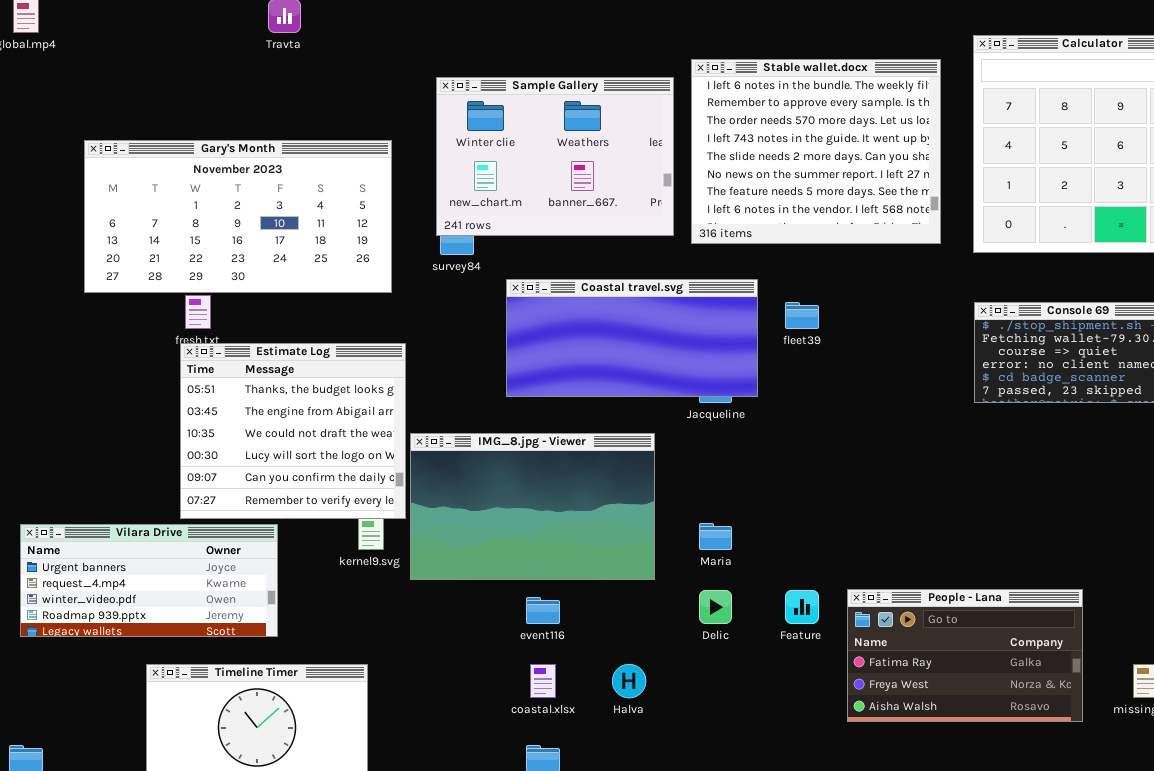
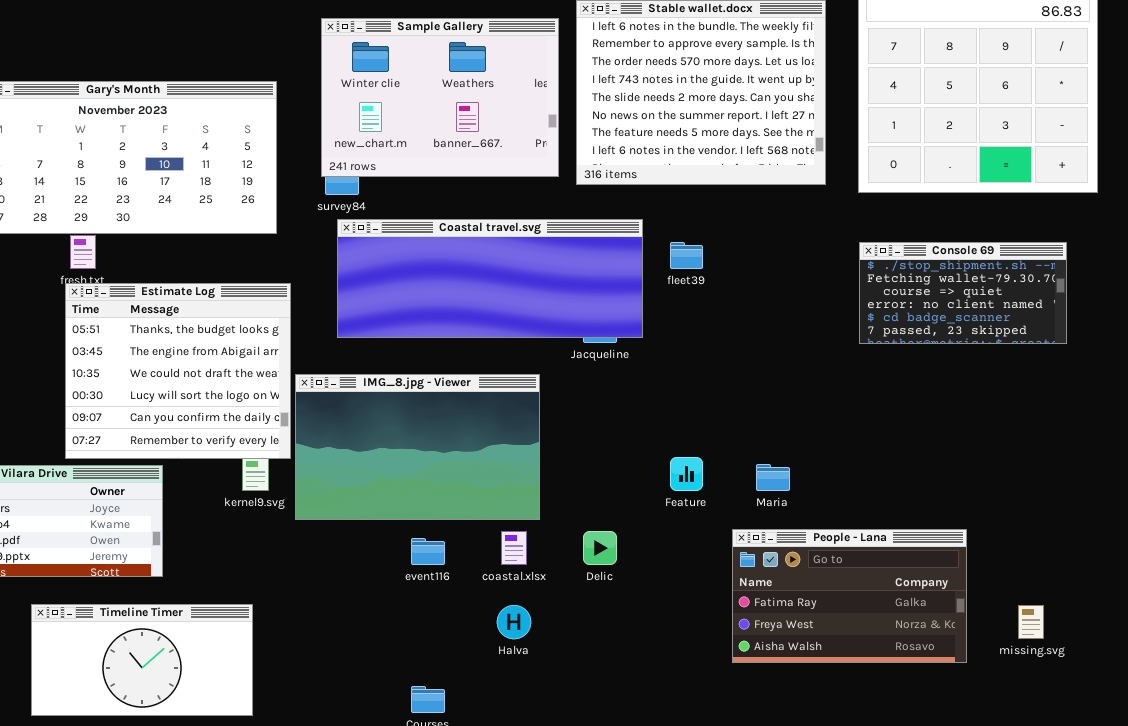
Coastal travel.svg: [506,279,758,397] -> [337,219,643,338], resized
Maria: [699,523,732,550] -> [756,464,790,491], moved
Feature: [785,590,819,624] -> [670,457,703,491], moved
coastal.xlsx: [530,664,556,698] -> [501,531,527,565], moved

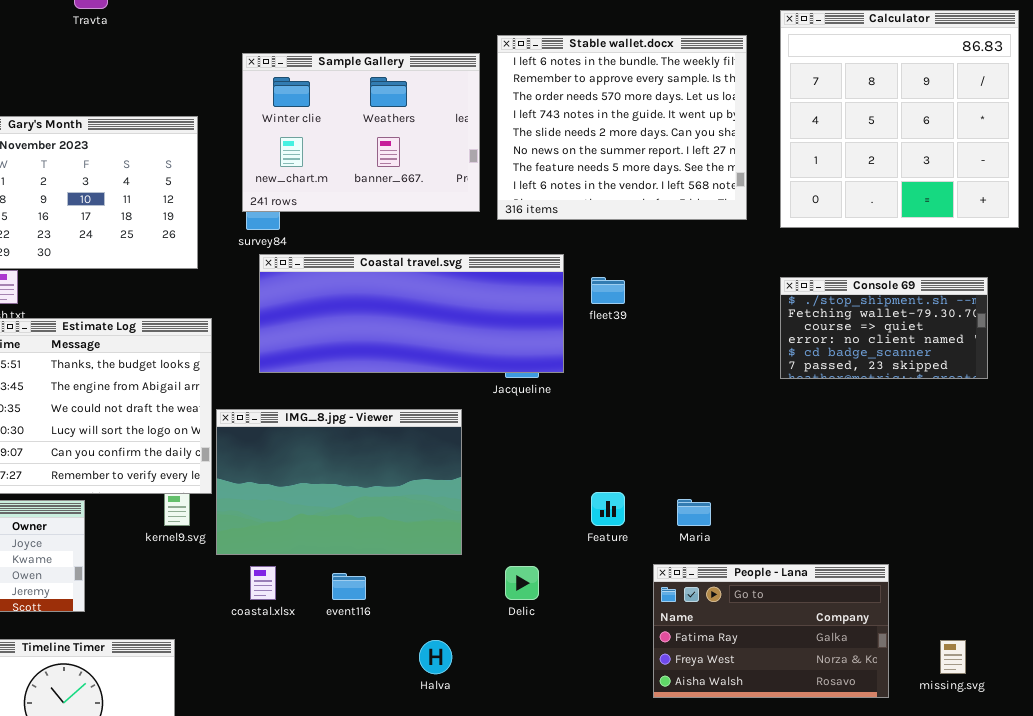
coastal.xlsx: [501,531,527,565] -> [250,566,276,600], moved

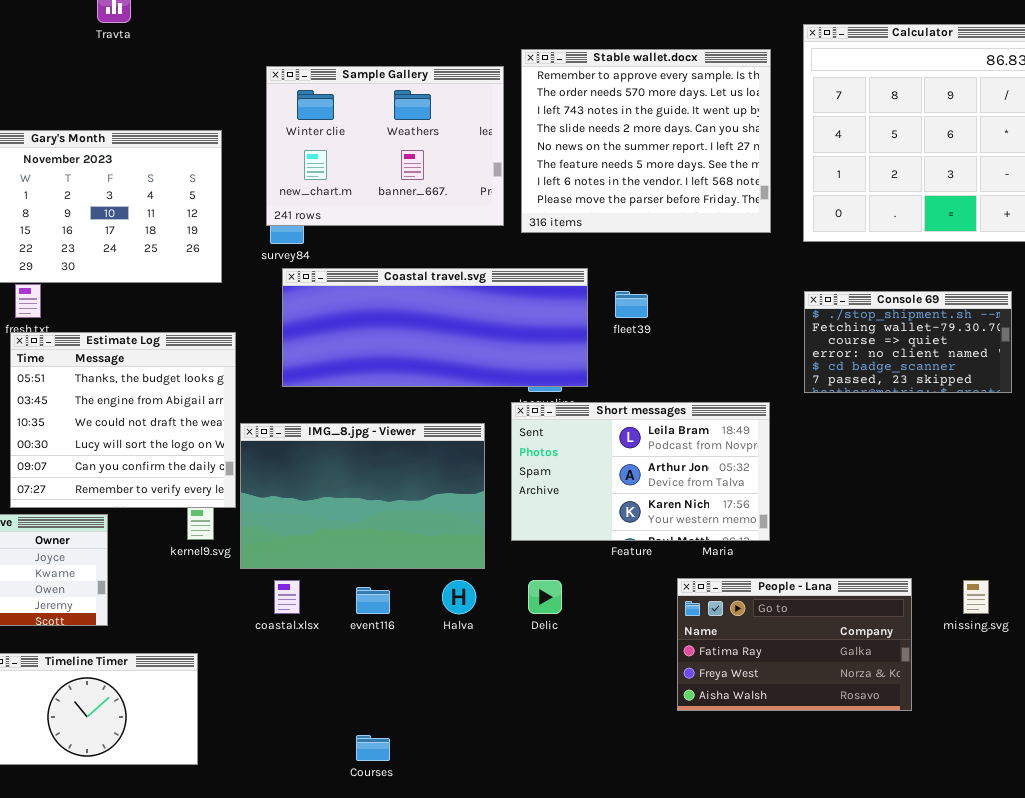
Stable wallet.docx: [497,35,747,220] -> [521,49,771,233], scrolled down 1 row
Short messages: none -> [511,402,770,541], opened
Halva: [419,640,452,674] -> [442,580,476,614], moved
missing.svg: [940,640,966,674] -> [963,580,989,614], moved

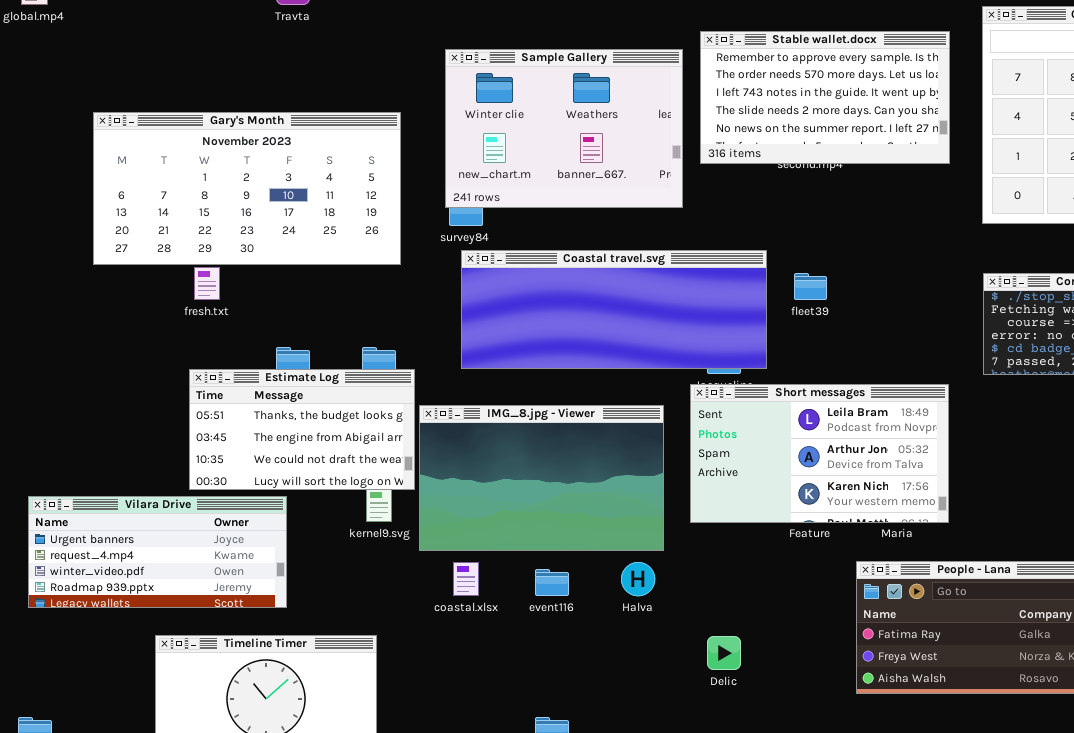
Stable wallet.docx: [521,49,771,233] -> [700,31,950,164], resized
Estimate Log: [10,332,236,508] -> [189,369,415,490], resized
Delic: [528,580,562,614] -> [707,636,741,670], moved

